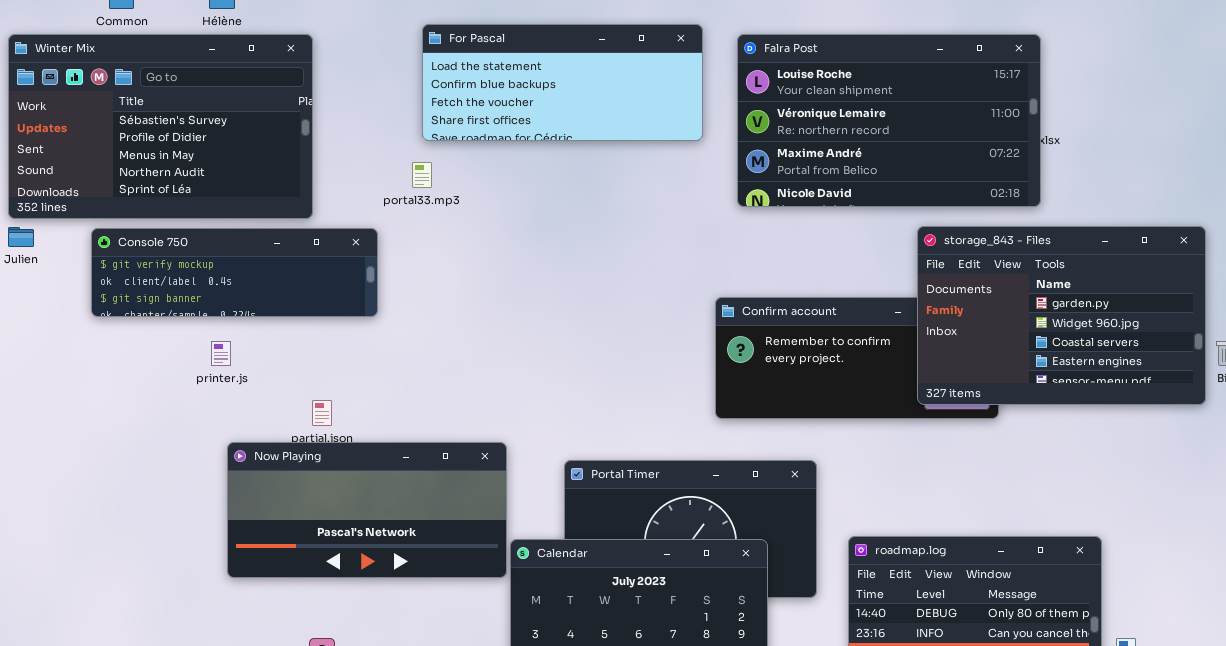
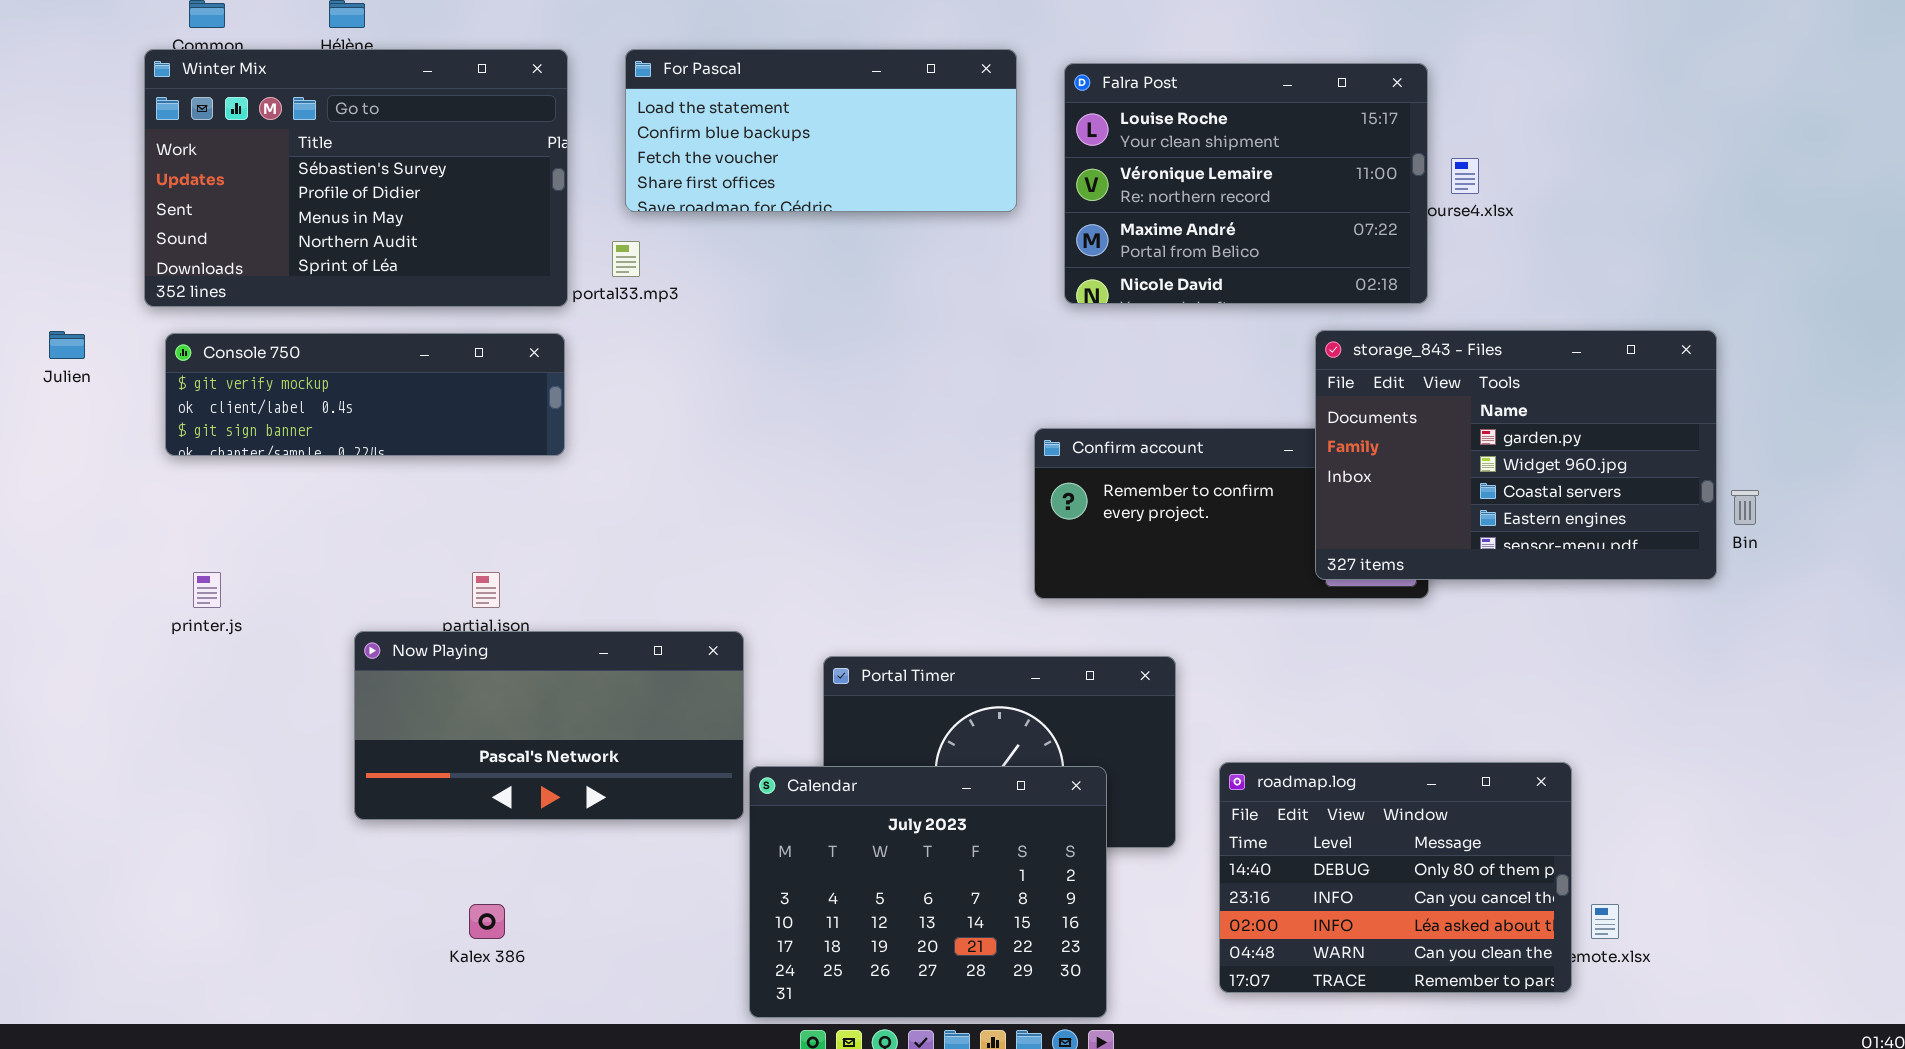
Winter Mix: [8,34,313,219] -> [144,49,568,307], moved
Falra Post: [737,34,1041,207] -> [1064,63,1428,304], resized
printer.js: [211,341,231,366] -> [193,572,221,608], moved

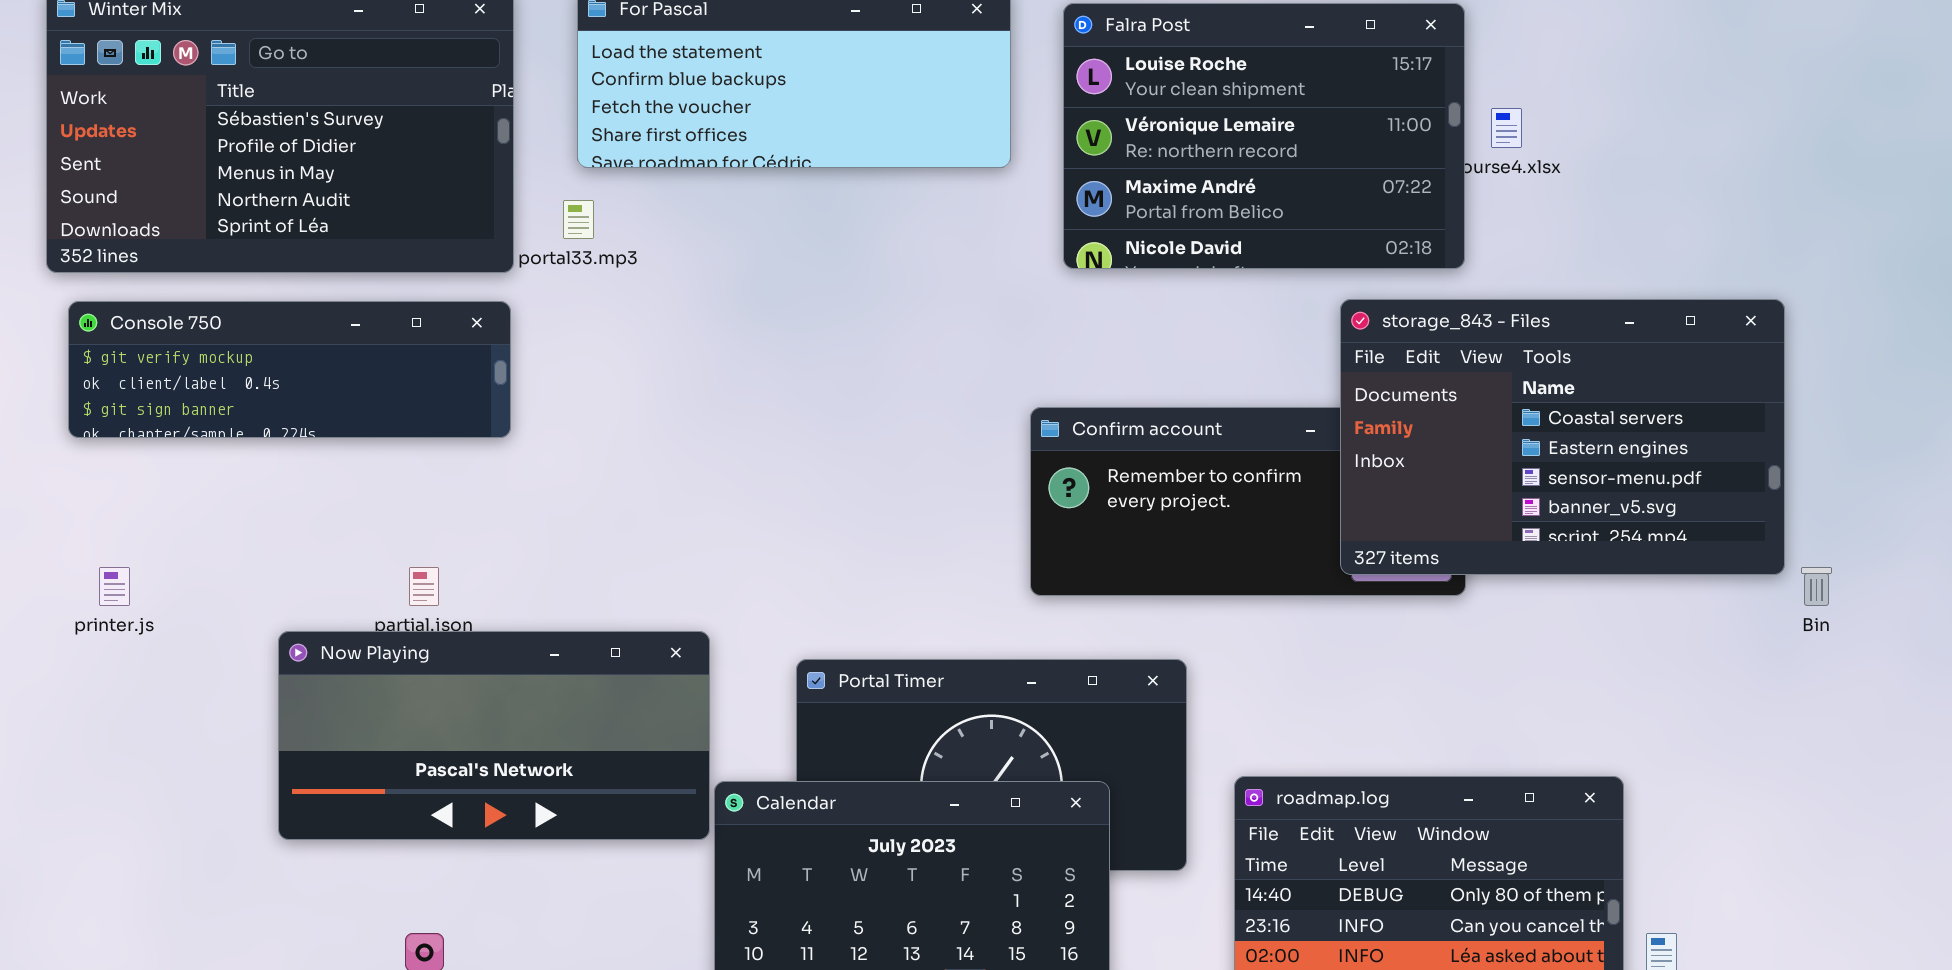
storage_843 - Files: [1315,330,1717,580] -> [1340,299,1785,575], scrolled down 2 rows
Bin: [1731,490,1759,525] -> [1801,567,1832,606], moved

